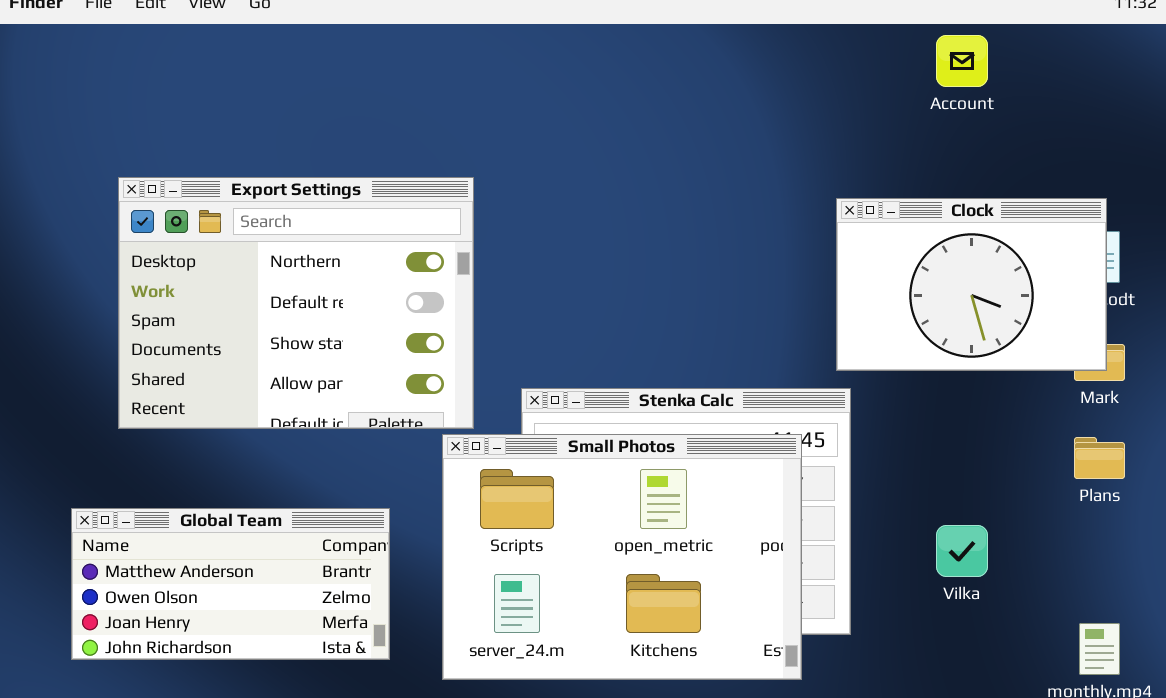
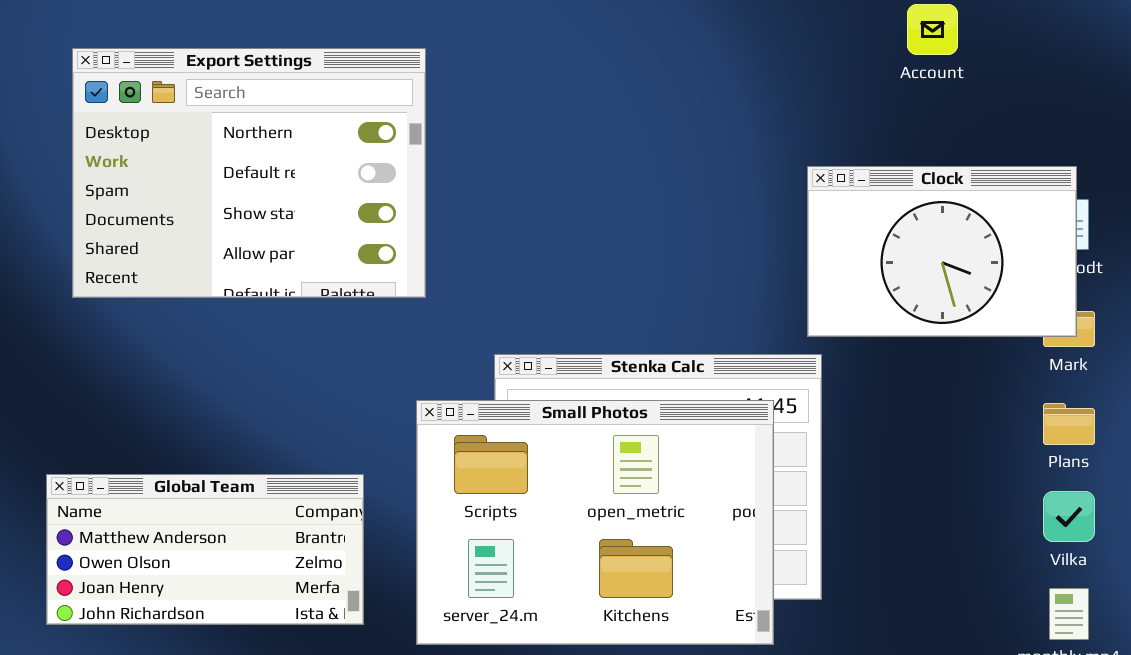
Export Settings: [118,177,474,429] -> [72,48,426,298], moved
Vilka: [936,525,988,577] -> [1043,491,1095,542], moved

